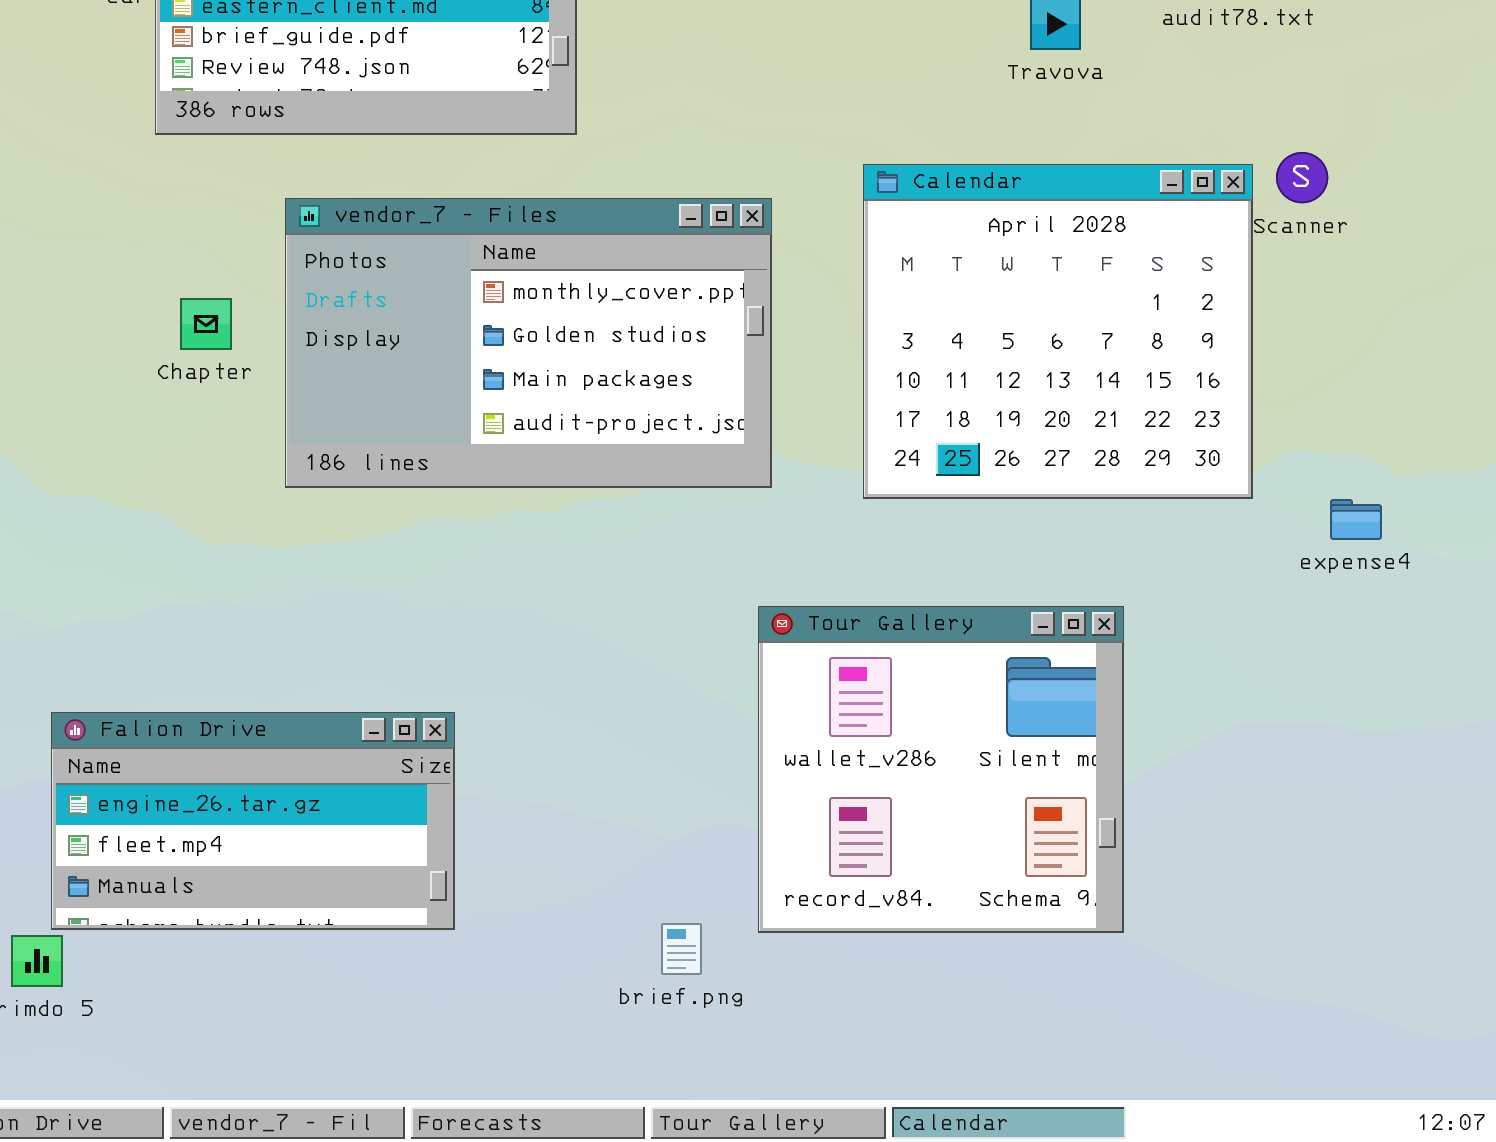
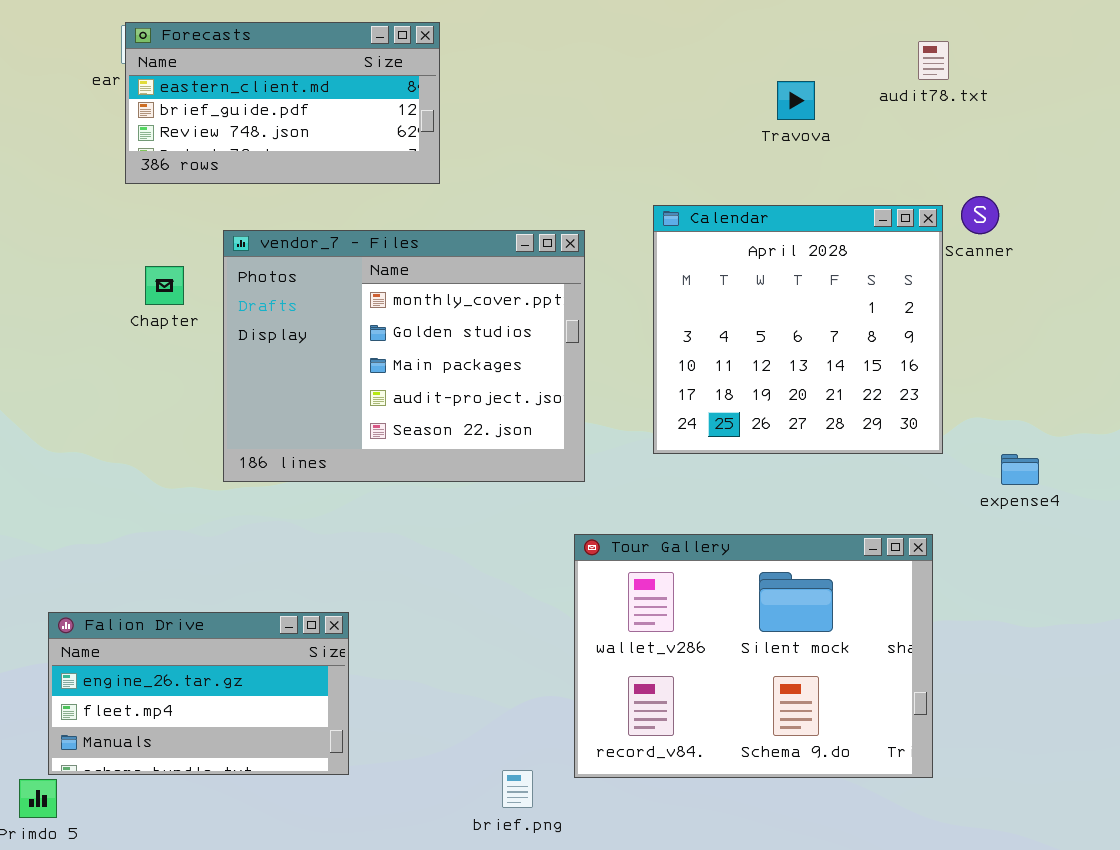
vendor_7 - Files: [285,198,772,488] -> [223,230,585,482], resized
Chapter: [180,298,232,350] -> [145,266,184,305], moved
Tour Gallery: [758,606,1124,933] -> [574,534,933,778], resized

